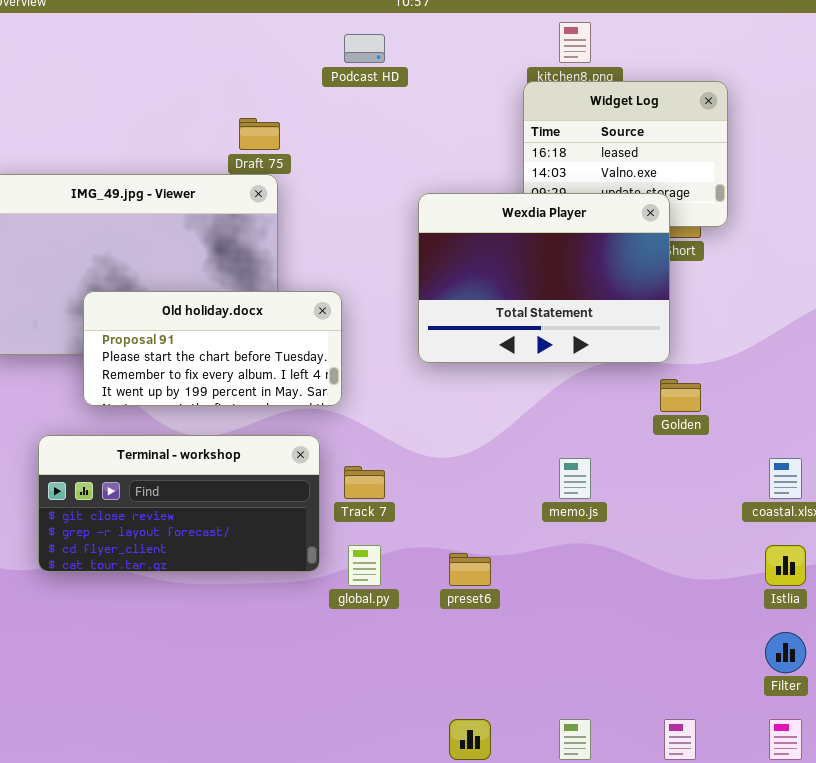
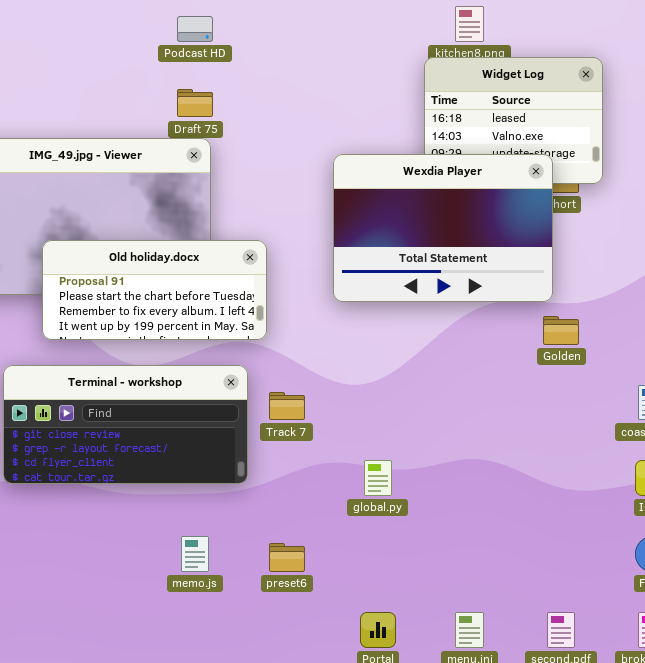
Podcast HD: [344,34,385,63] -> [177,16,213,42], moved
memo.js: [559,458,591,499] -> [181,536,209,572], moved
global.py: [348,545,381,586] -> [364,460,392,496], moved
preset6: [449,553,491,586] -> [269,543,305,572], moved

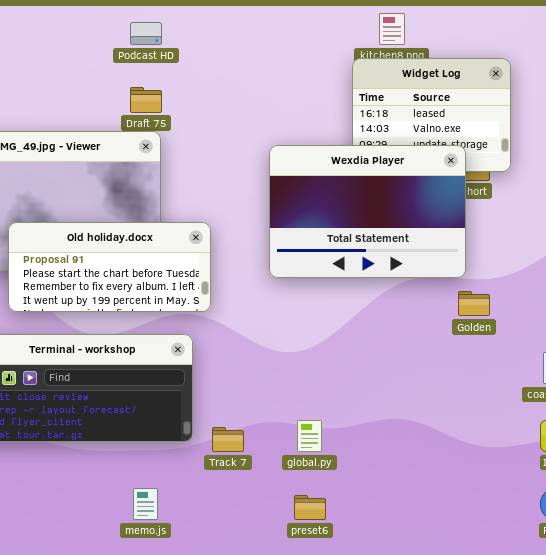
Track 7: [269,392,305,420] -> [212,427,244,452], moved
preset6: [269,543,305,572] -> [294,495,326,520], moved

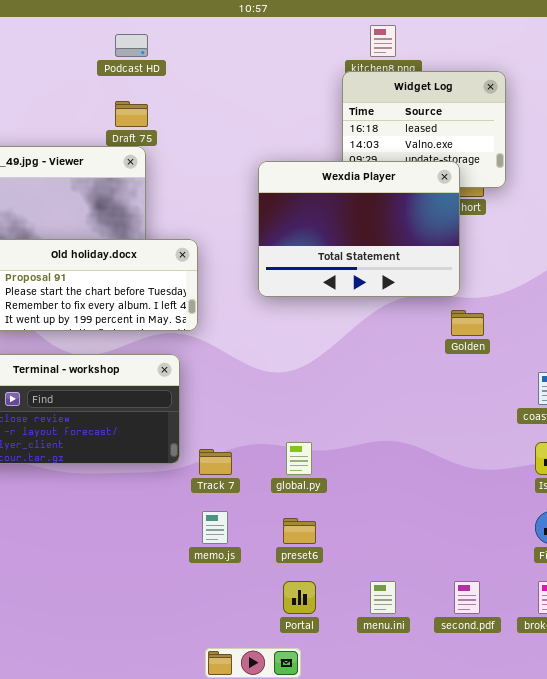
memo.js: [133,488,158,520] -> [202,511,228,544], moved

